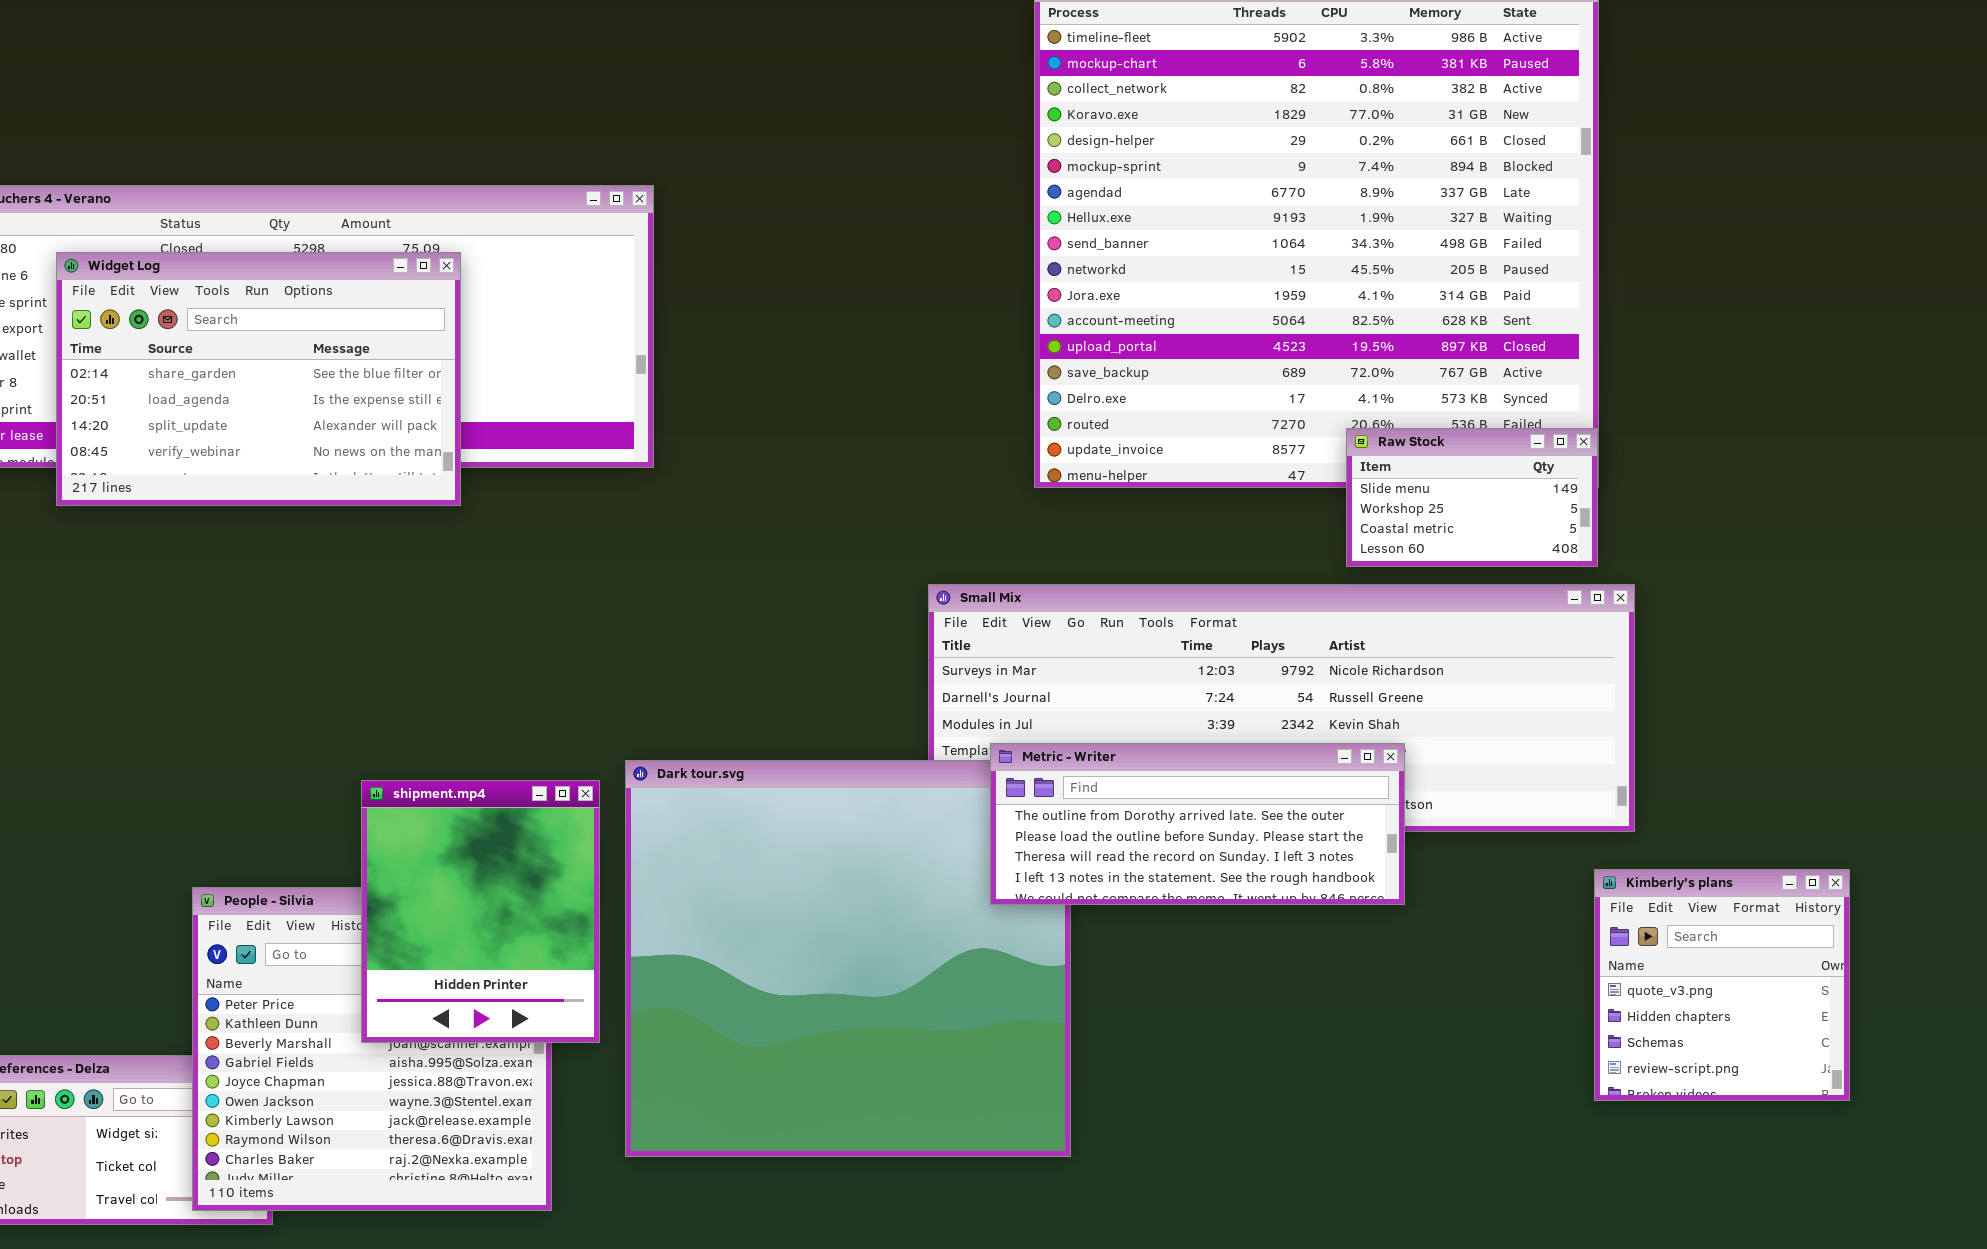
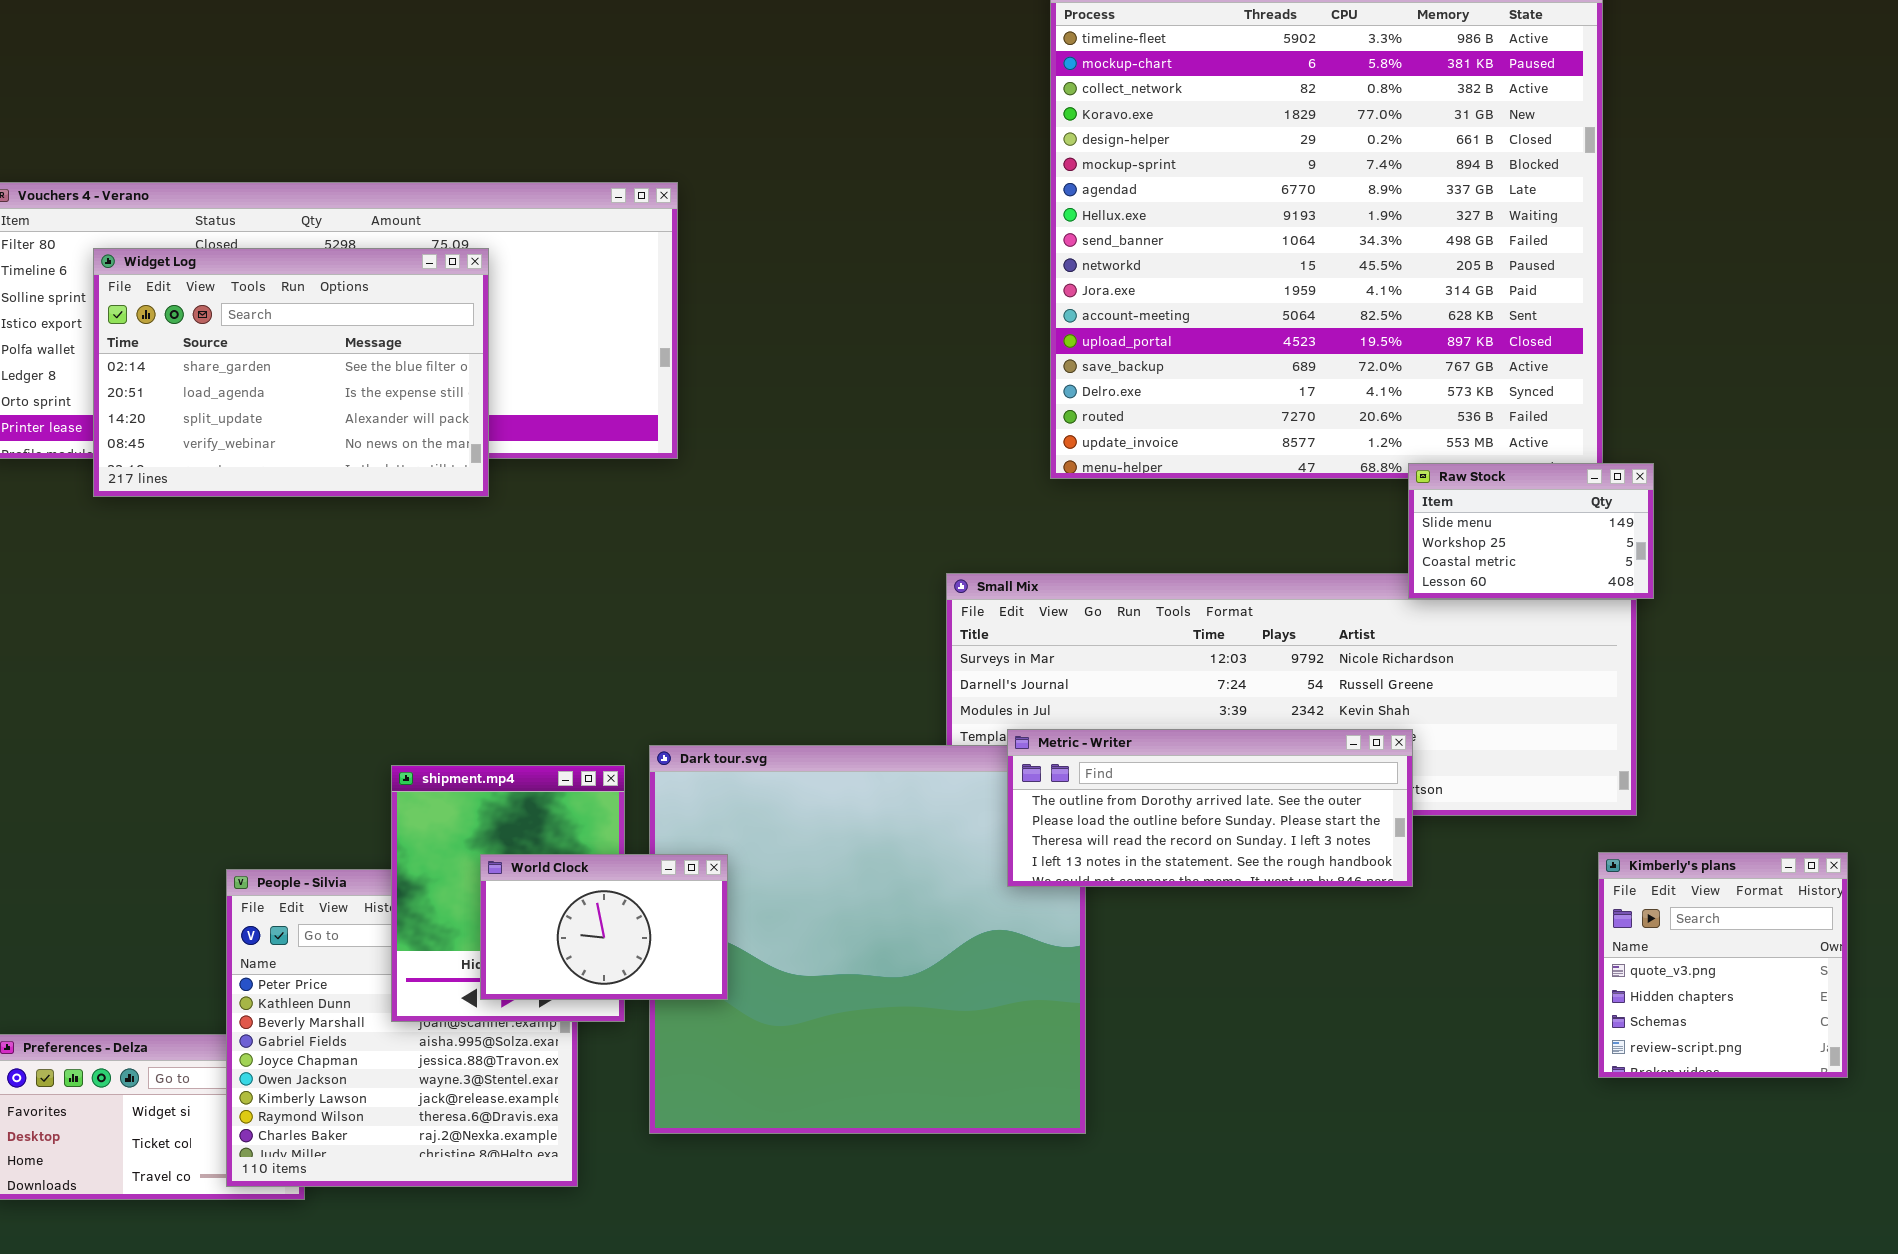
Raw Stock: [1346,428,1598,567] -> [1408,463,1654,599], moved
World Clock: none -> [480,854,728,1000], opened

